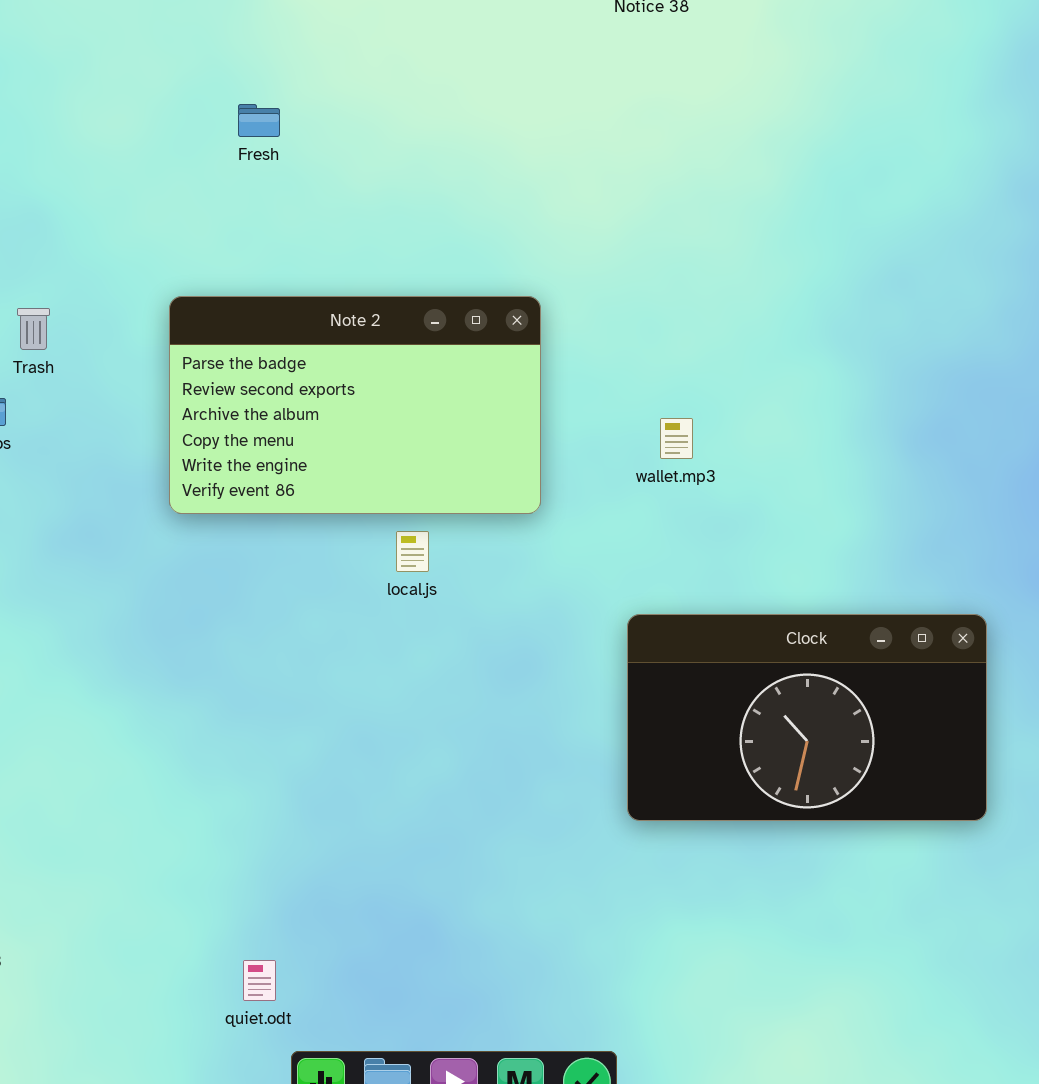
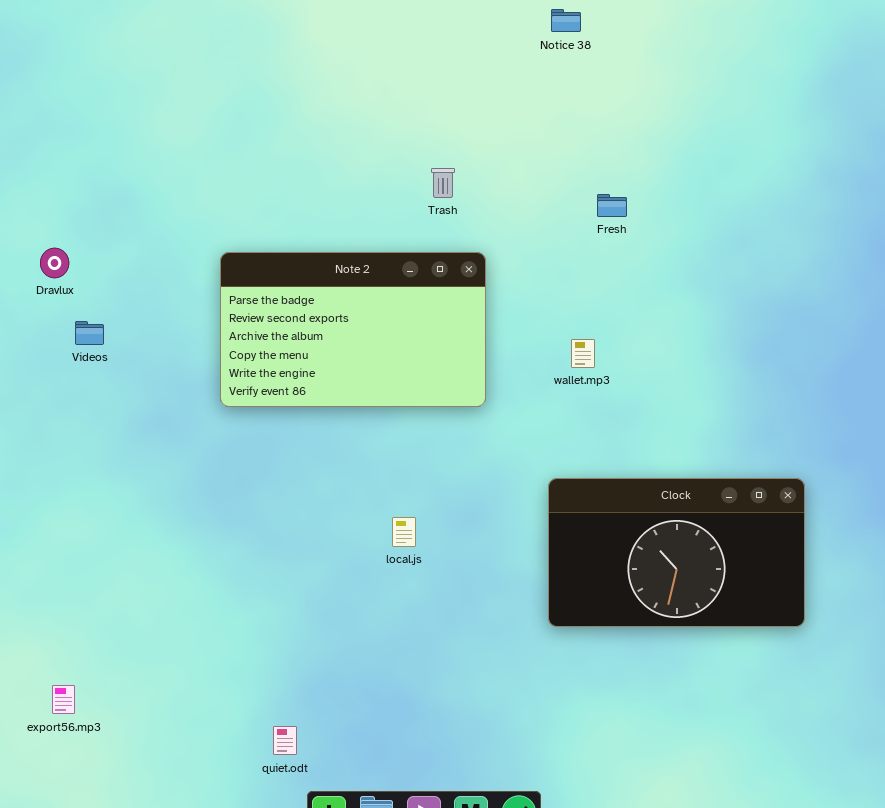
Fresh: [238,104,280,137] -> [597,194,627,217], moved
Trash: [17,308,50,350] -> [431,168,455,198], moved
local.js: [396,531,429,572] -> [392,517,416,547], moved

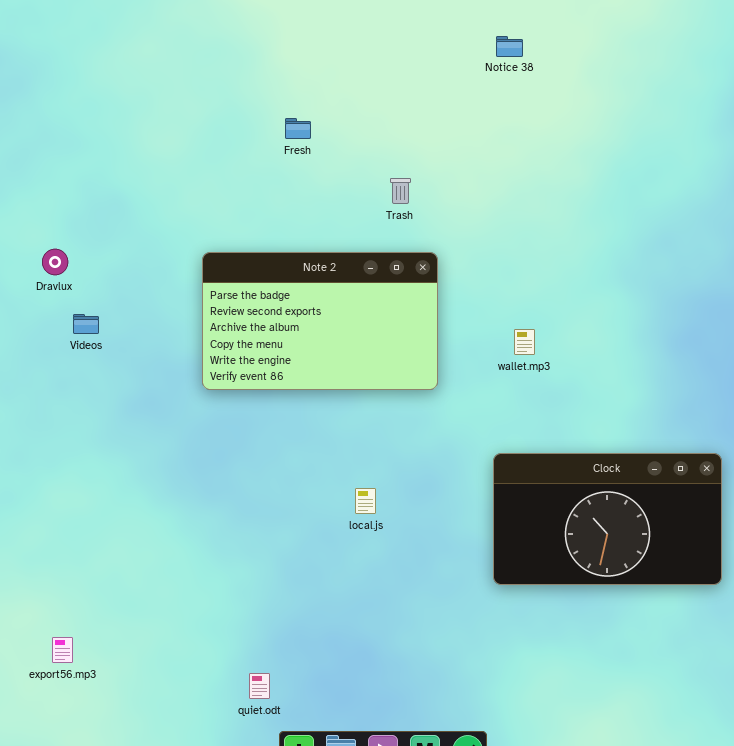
Fresh: [597,194,627,217] -> [285,118,311,139], moved

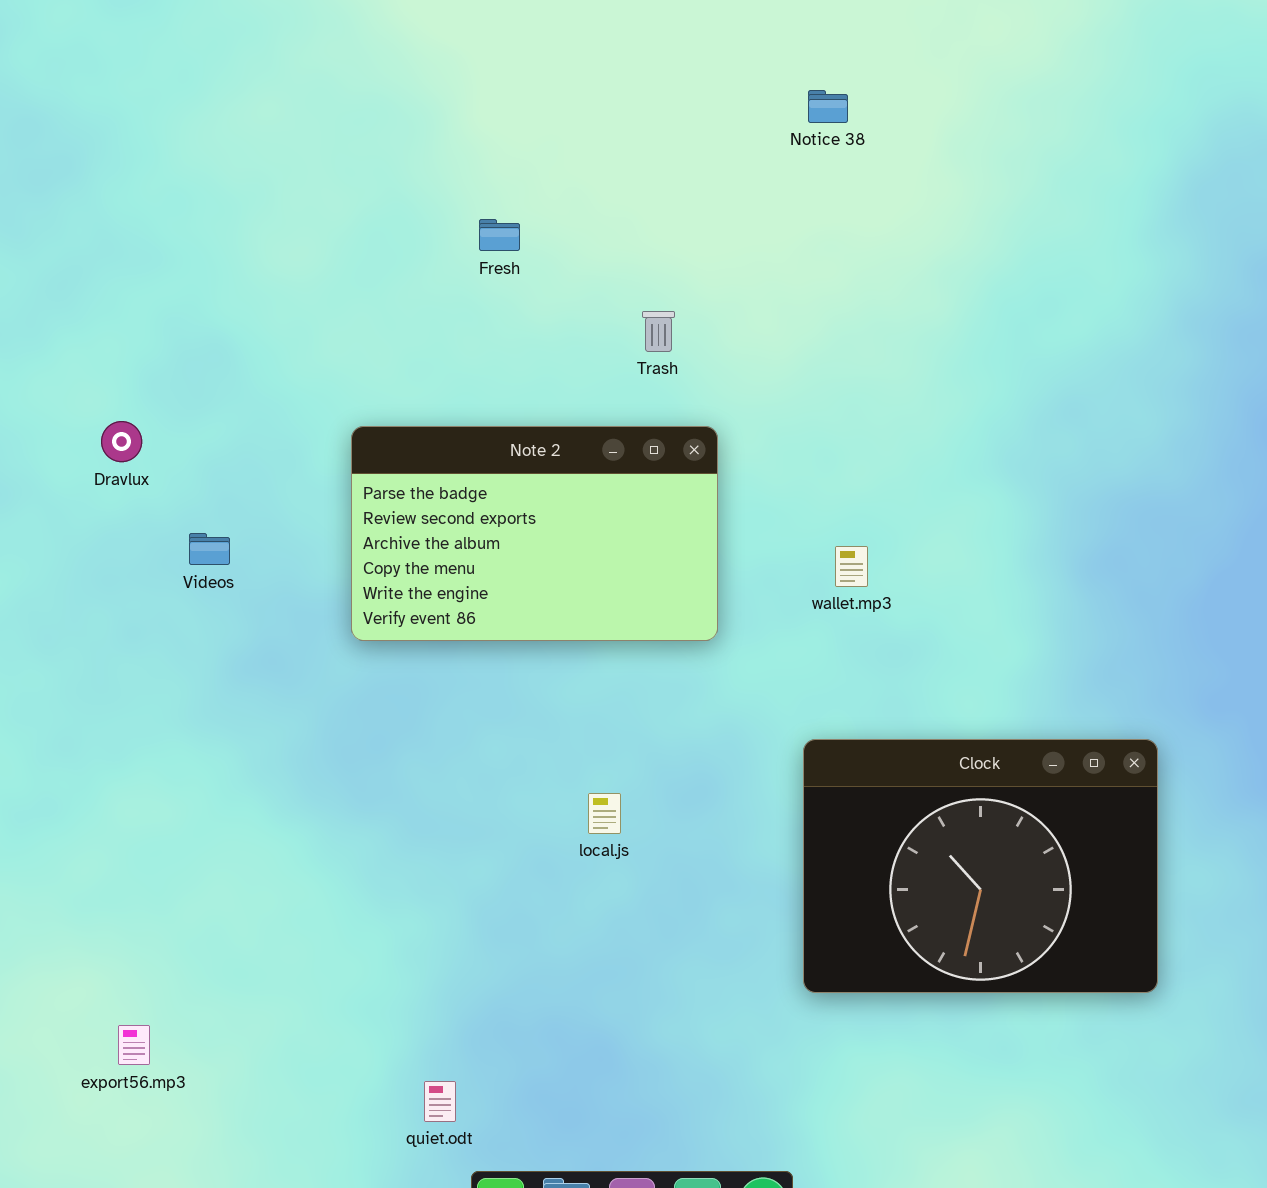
Videos: [73,314,99,334] -> [189,533,230,565], moved
Clock: [493,453,722,585] -> [803,739,1158,993], resized

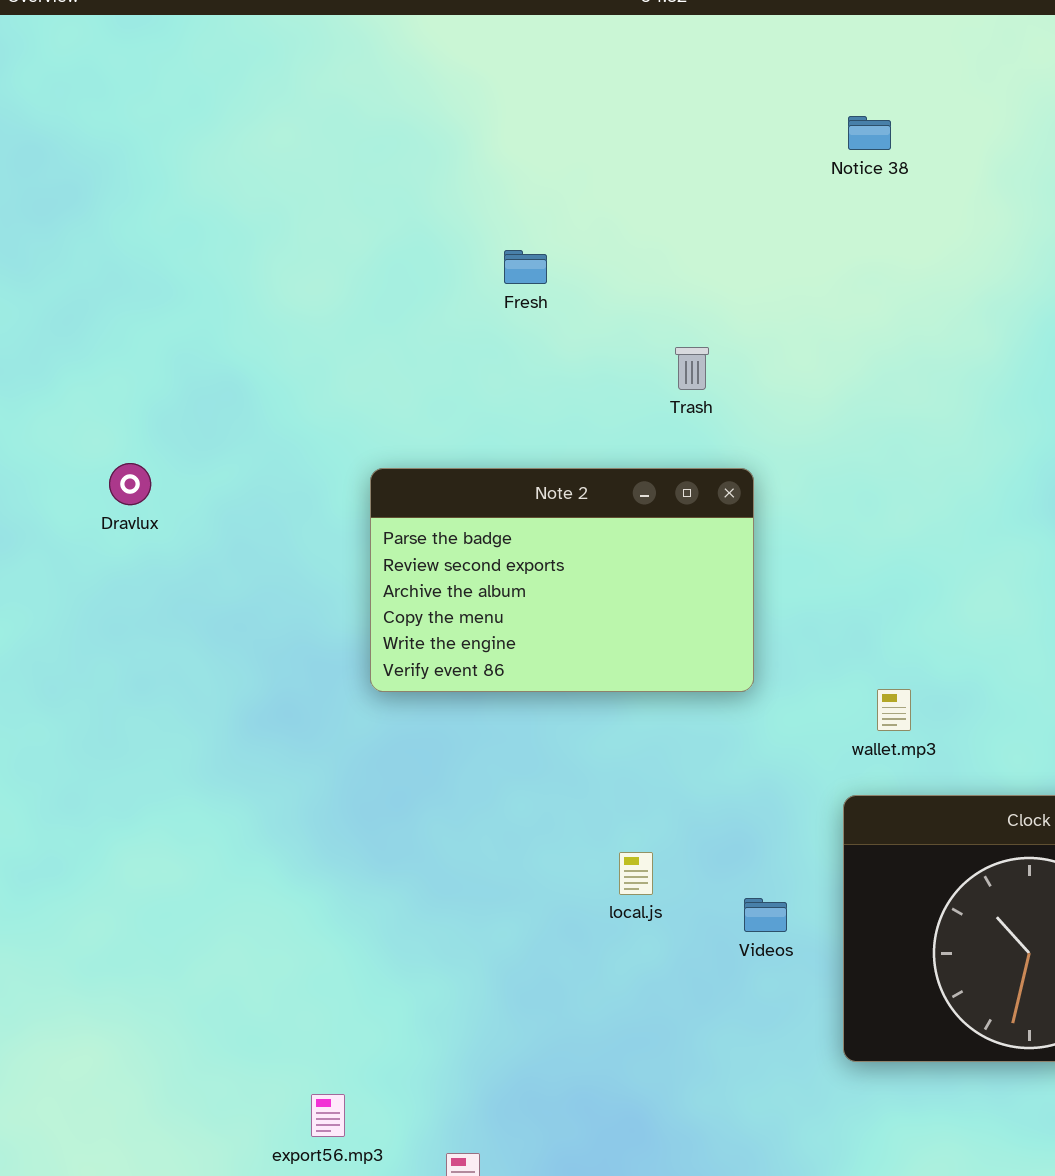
Videos: [189,533,230,565] -> [744,898,787,932], moved
wallet.mp3: [835,546,868,587] -> [877,689,911,731], moved
export56.mp3: [118,1025,150,1065] -> [311,1094,345,1137], moved

